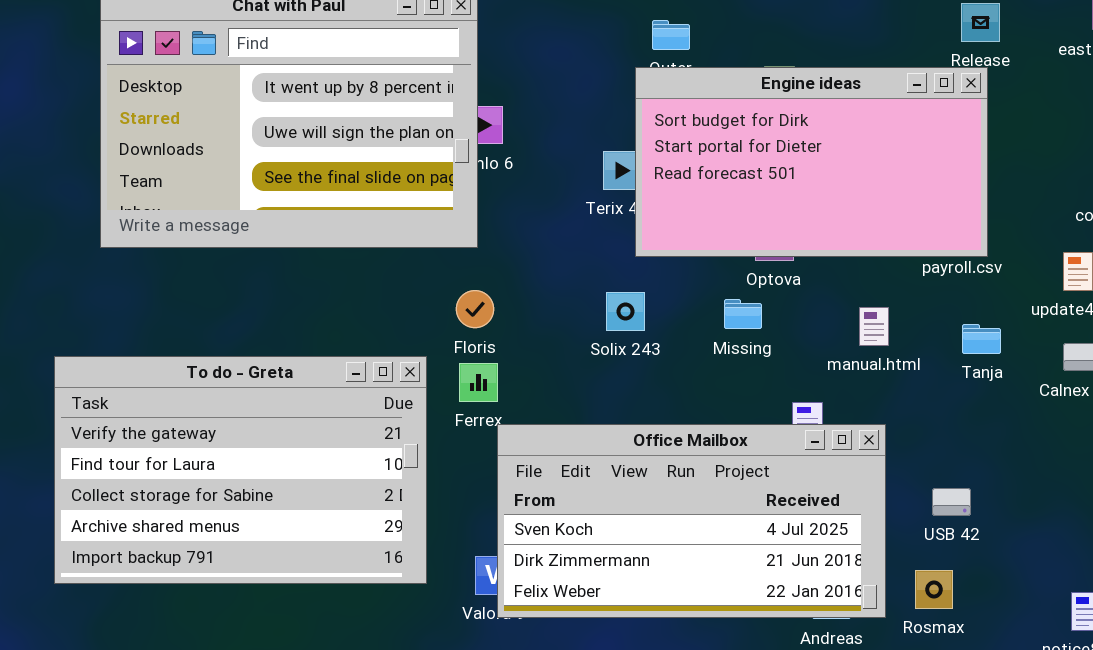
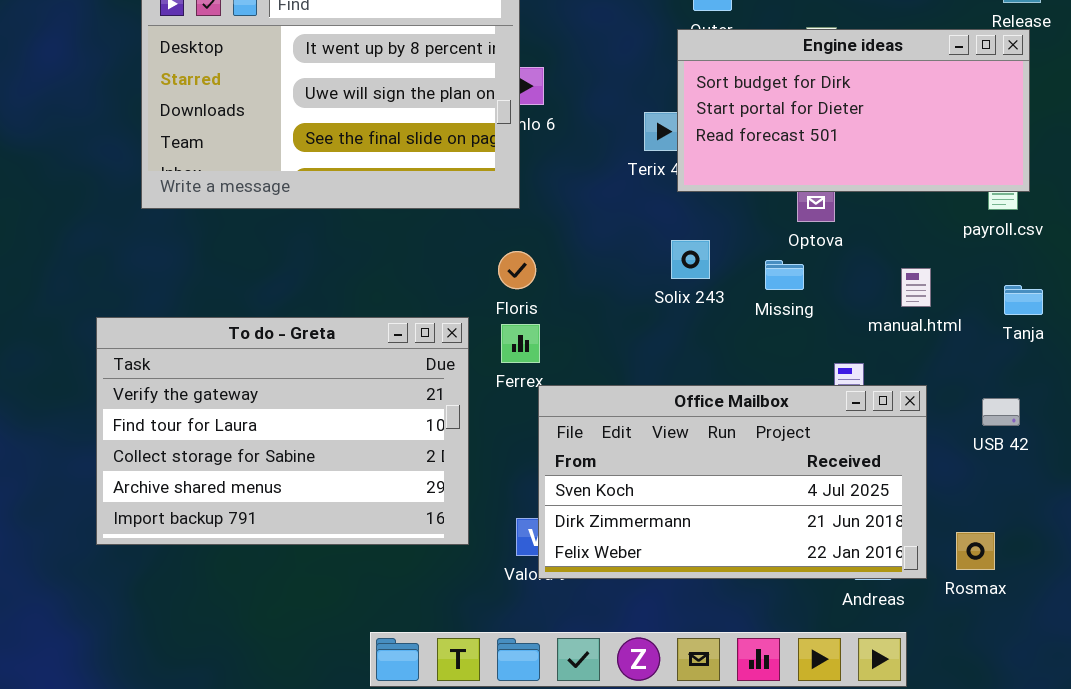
Engine ideas: [635,67,988,257] -> [677,29,1030,192], resized
Solix 243: [606,292,645,331] -> [671,240,710,279], moved
USB 42: [932,488,971,516] -> [982,398,1020,426], moved

